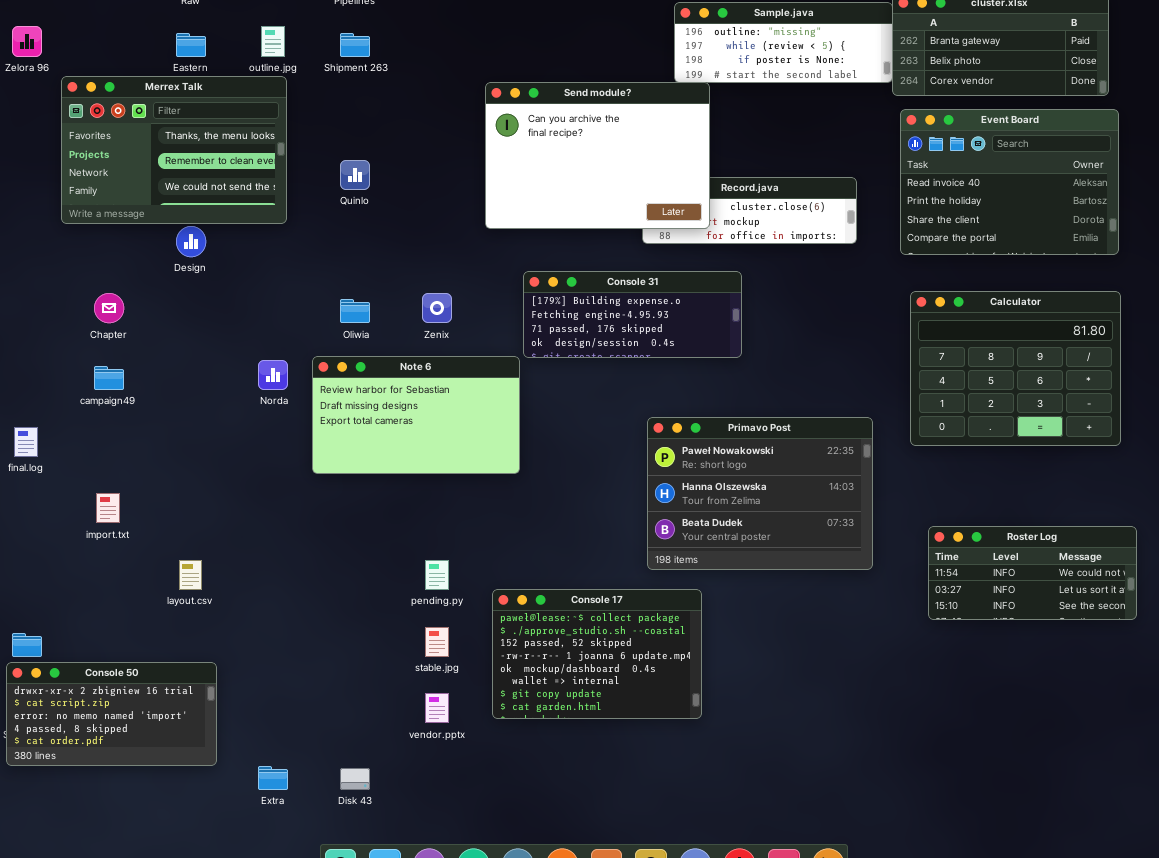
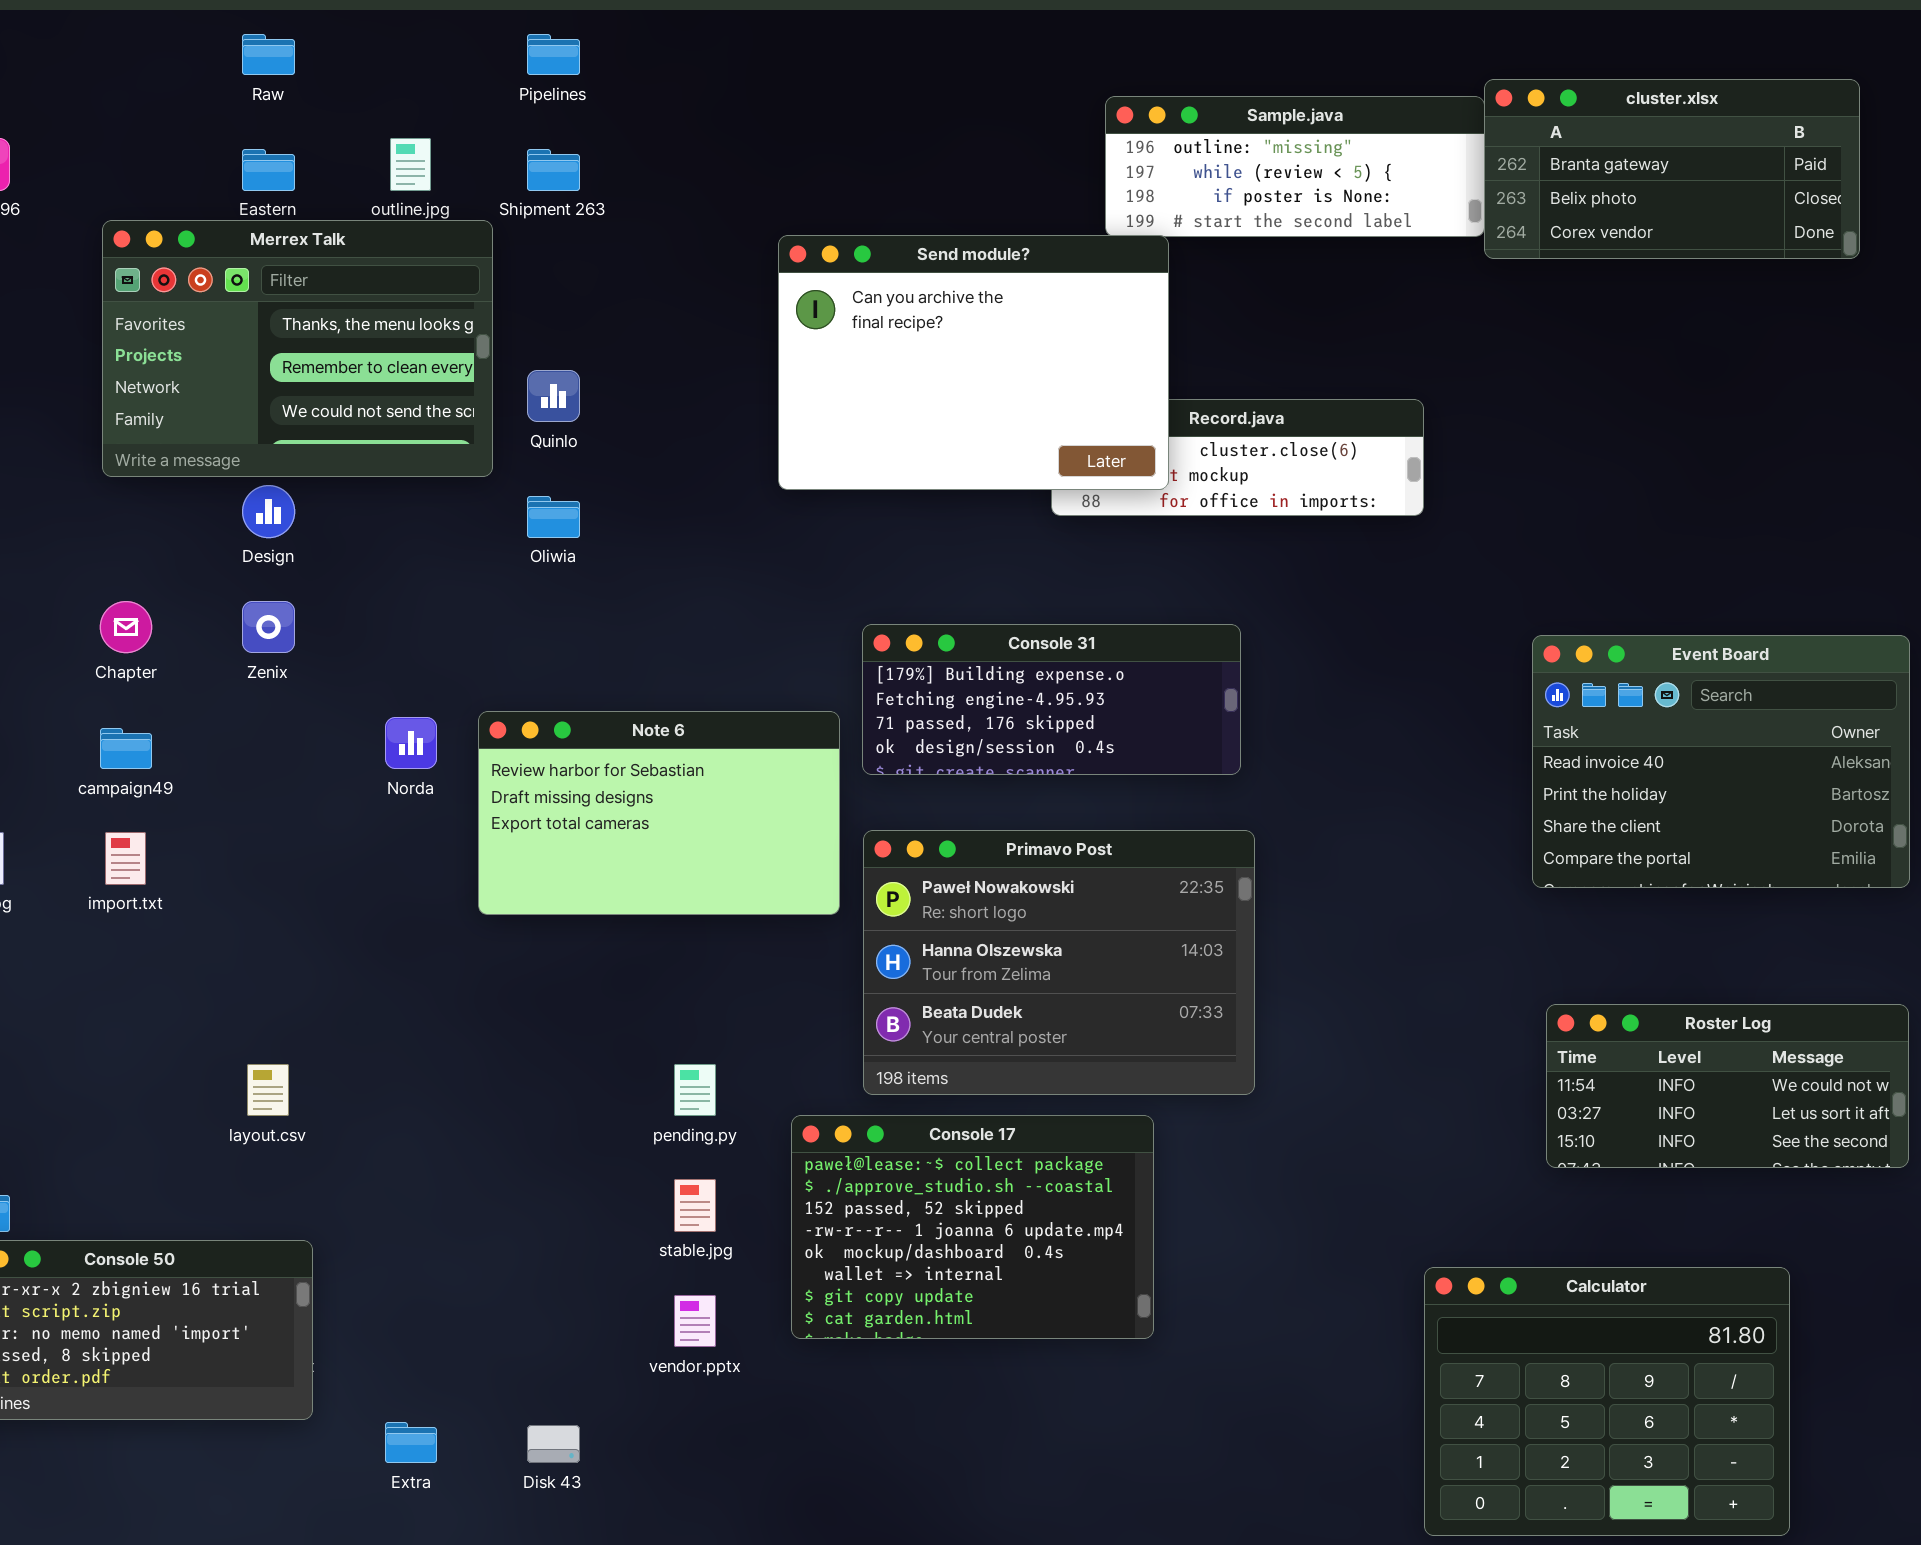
Merrex Talk: [61,76,287,224] -> [102,220,493,477], moved
Event Board: [900,109,1119,255] -> [1532,635,1910,888], moved
Console 31: [523,271,742,358] -> [862,624,1241,775], moved
Calculator: [910,291,1121,446] -> [1424,1267,1790,1536], moved
Zenix: [422,293,452,323] -> [242,601,295,653], moved
Oliwia: [340,299,370,323] -> [527,496,580,538], moved
Primavo Post: [647,417,873,570] -> [863,830,1255,1095], moved
import.txt: [96,493,120,523] -> [105,832,146,885], moved

